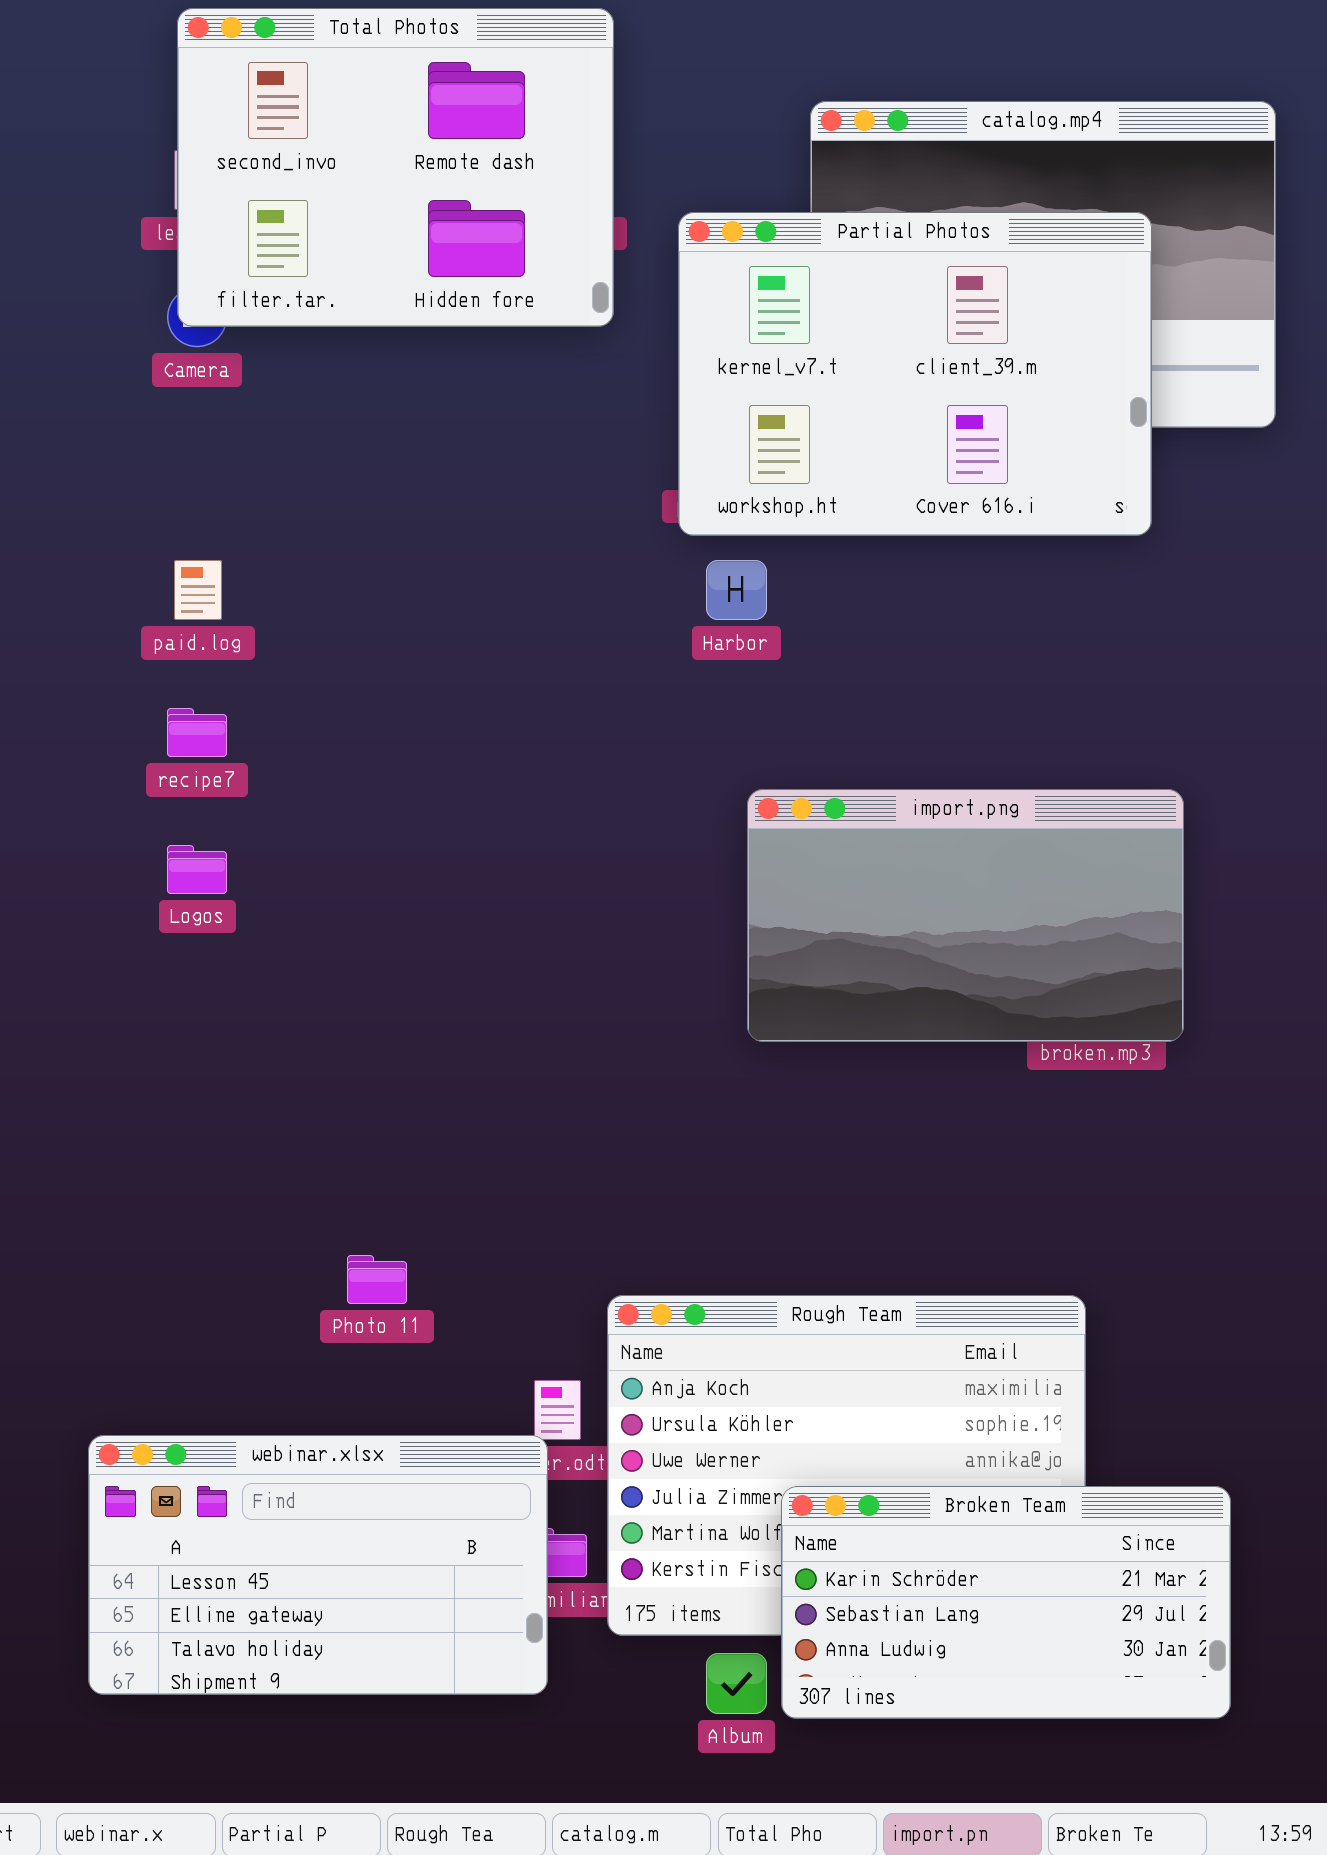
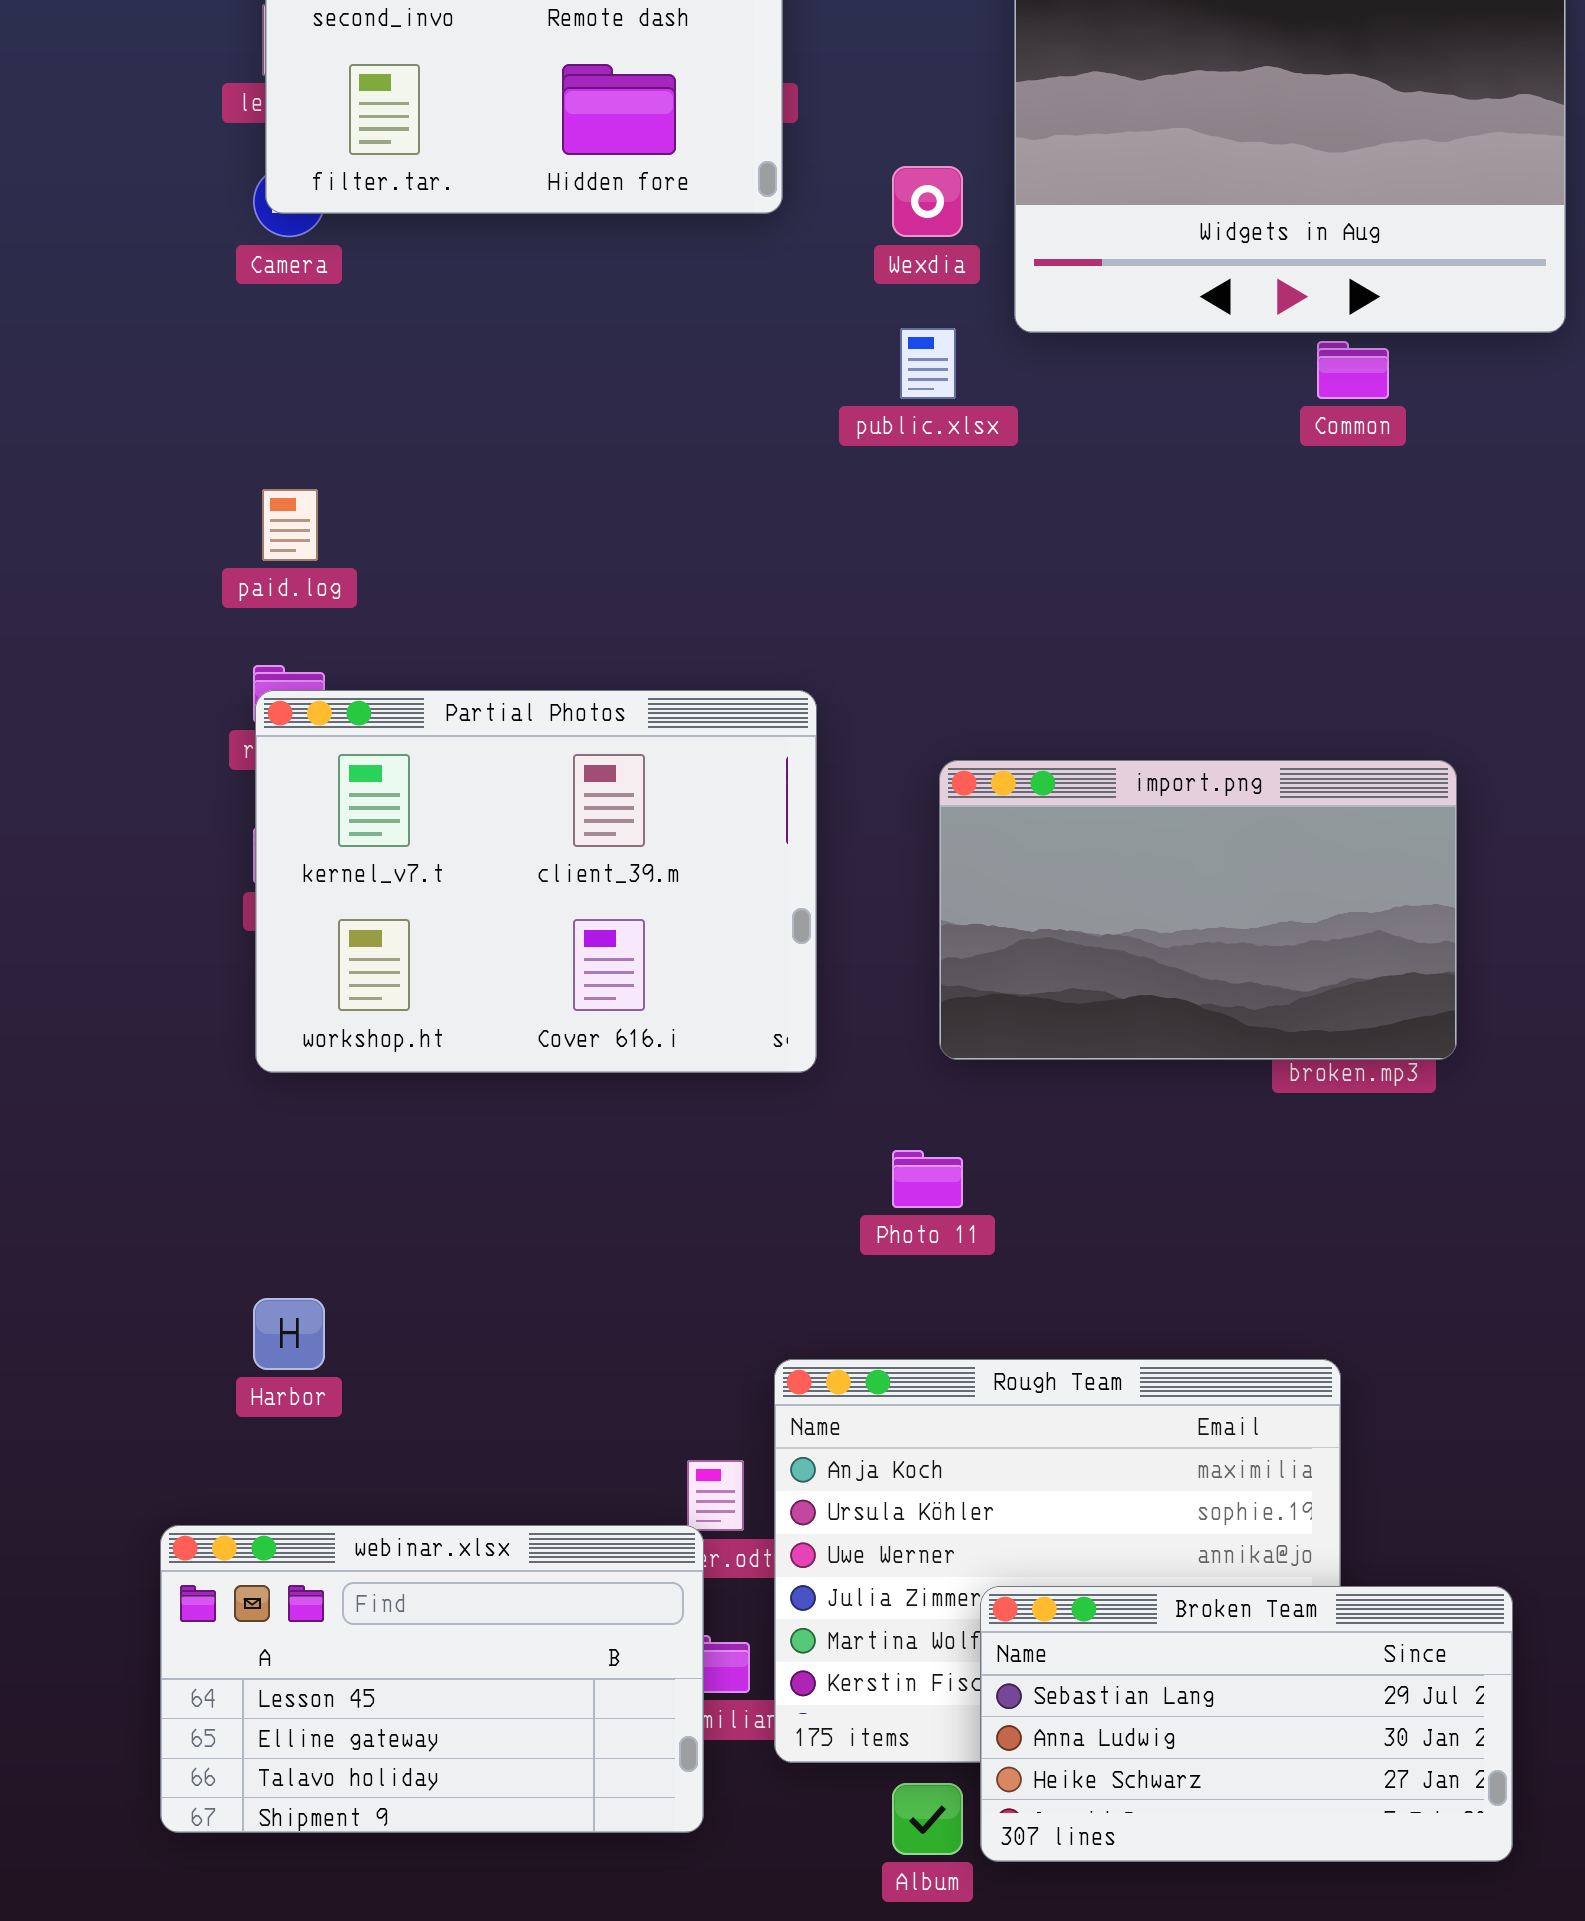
Partial Photos: [678,212,1152,536] -> [255,690,817,1073], moved
Harbor: [706,560,767,620] -> [253,1298,325,1370], moved
Photo 11: [347,1255,407,1304] -> [892,1150,963,1208], moved
Broken Team: [781,1486,1231,1719] -> [980,1586,1513,1862], scrolled down 1 row

